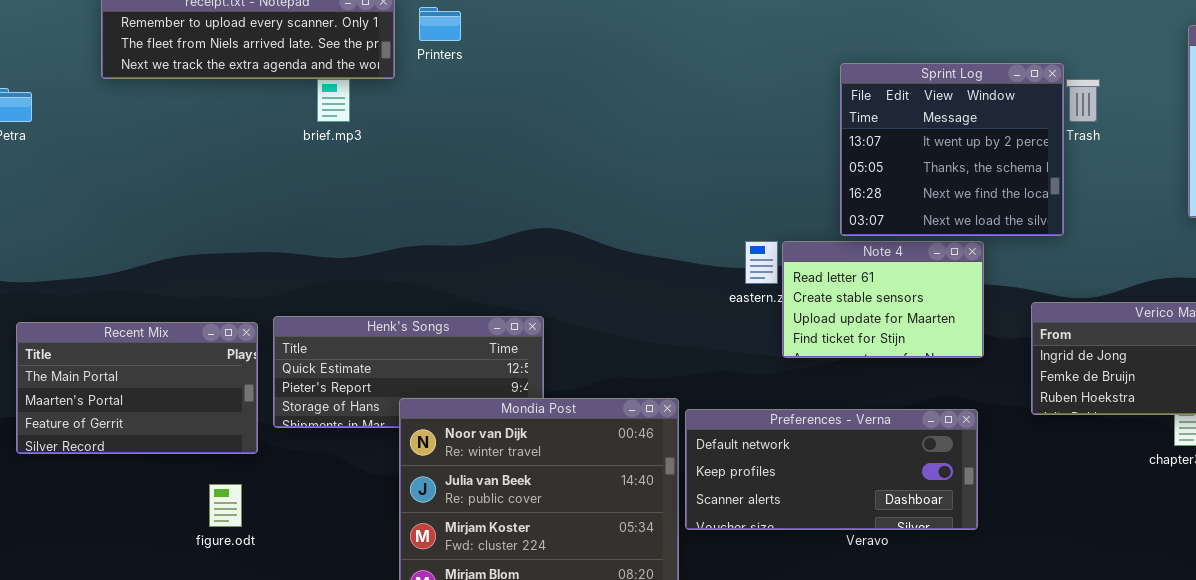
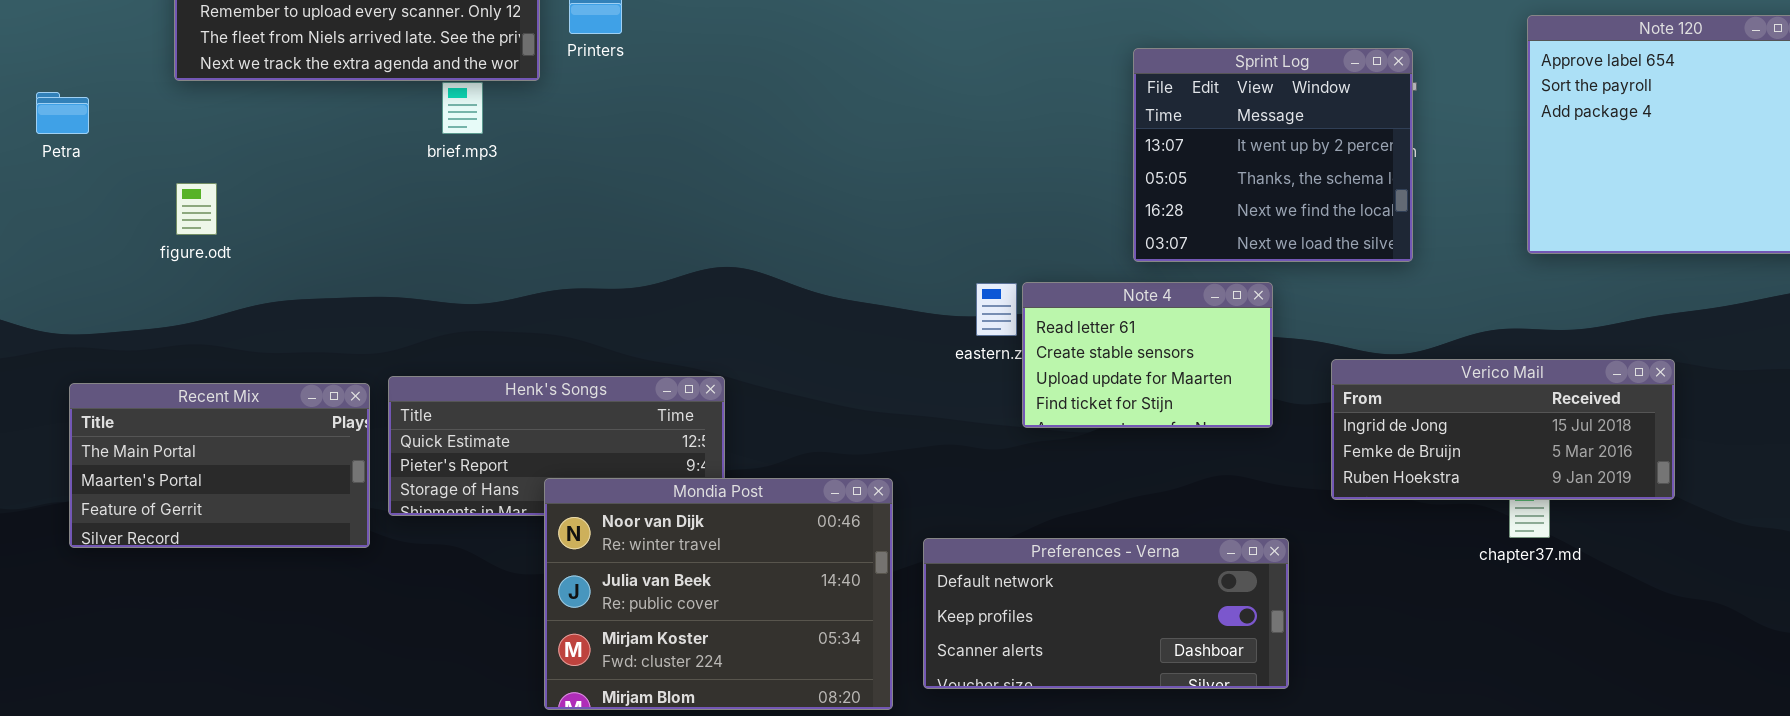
Sprint Log: [840,63,1064,236] -> [1133,48,1413,262], moved
Preferences - Verna: [685,409,978,530] -> [923,538,1289,689], moved
figure.odt: [209,484,242,527] -> [176,183,217,235], moved

